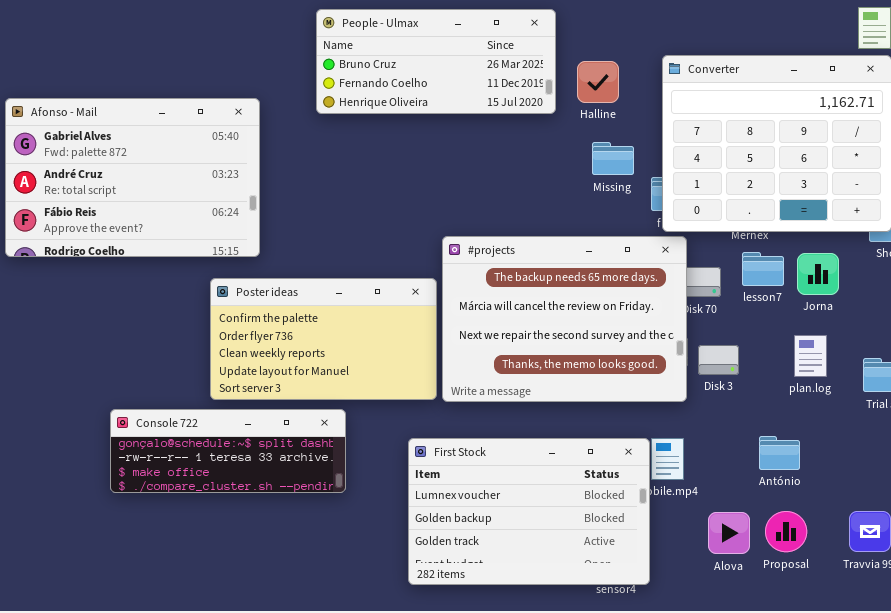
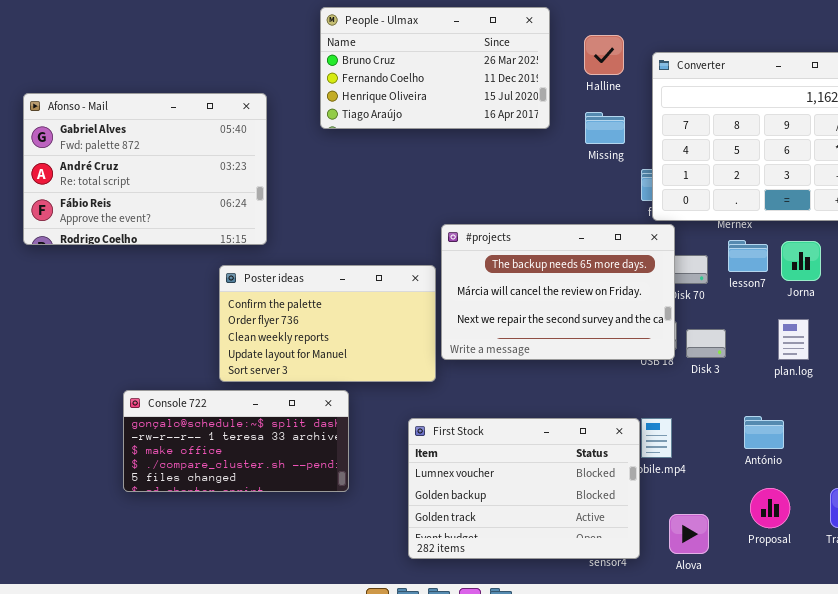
People - Ulmax: [316,9,556,114] -> [320,7,550,129], resized
Halline: [577,61,619,103] -> [584,35,624,75], moved
Missing: [592,142,634,175] -> [585,112,625,144], moved
#projects: [442,236,687,402] -> [441,224,675,360], resized
Console 722: [110,409,346,493] -> [123,390,349,492], resized
Alova: [708,512,750,554] -> [669,514,709,554], moved

